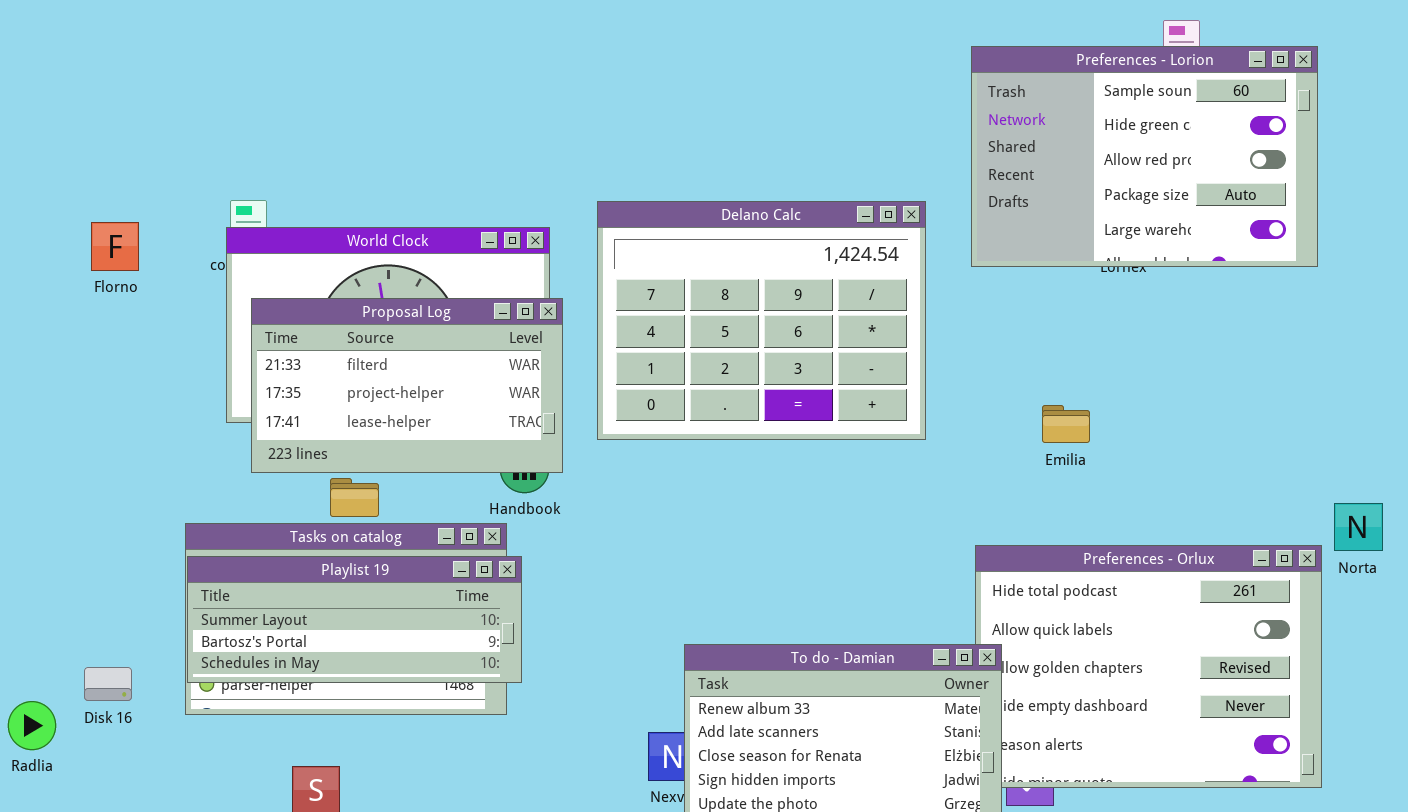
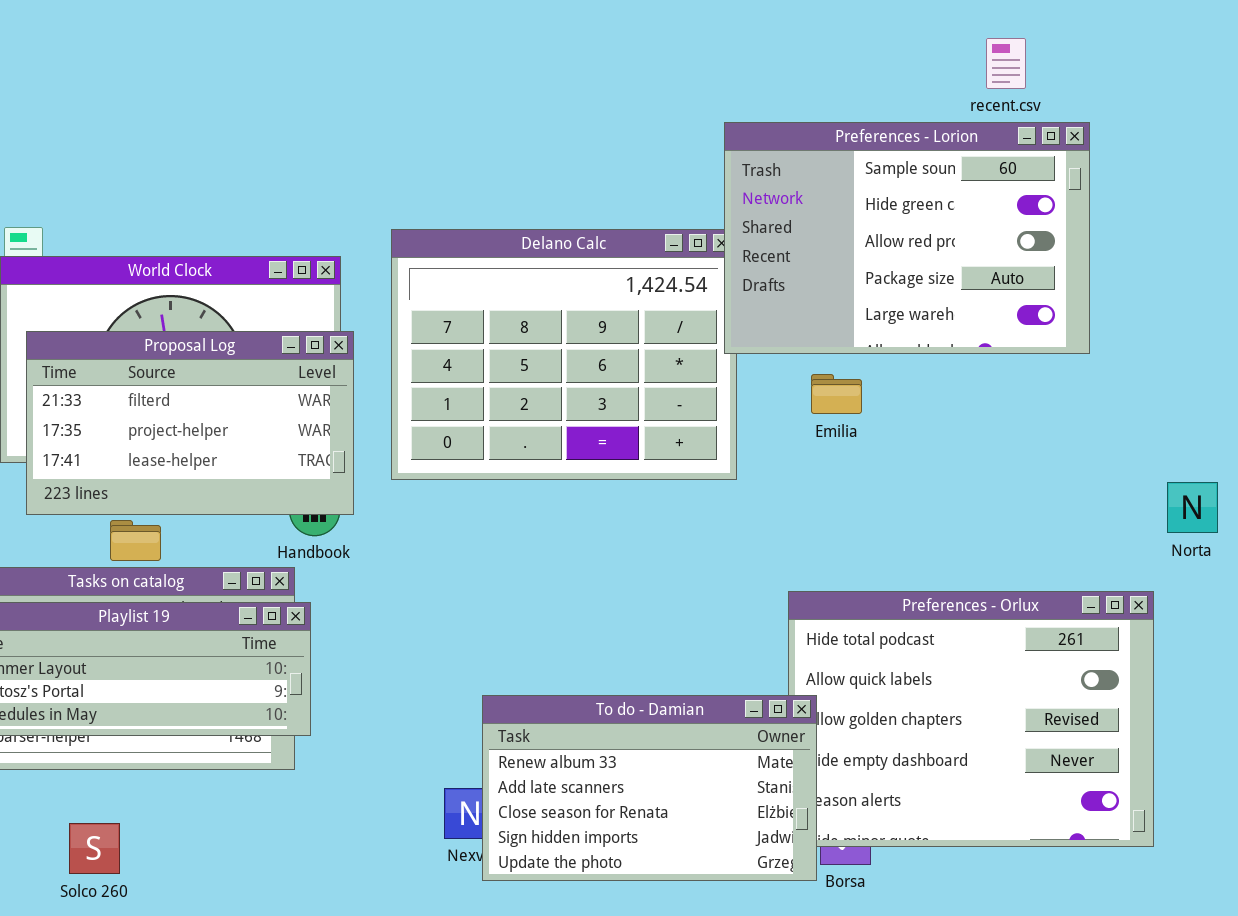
Preferences - Lorion: [971,46,1318,267] -> [724,122,1090,354], moved
Emilia: [1042,405,1090,443] -> [811,374,862,414], moved
Norta: [1334,503,1383,551] -> [1167,482,1218,533], moved

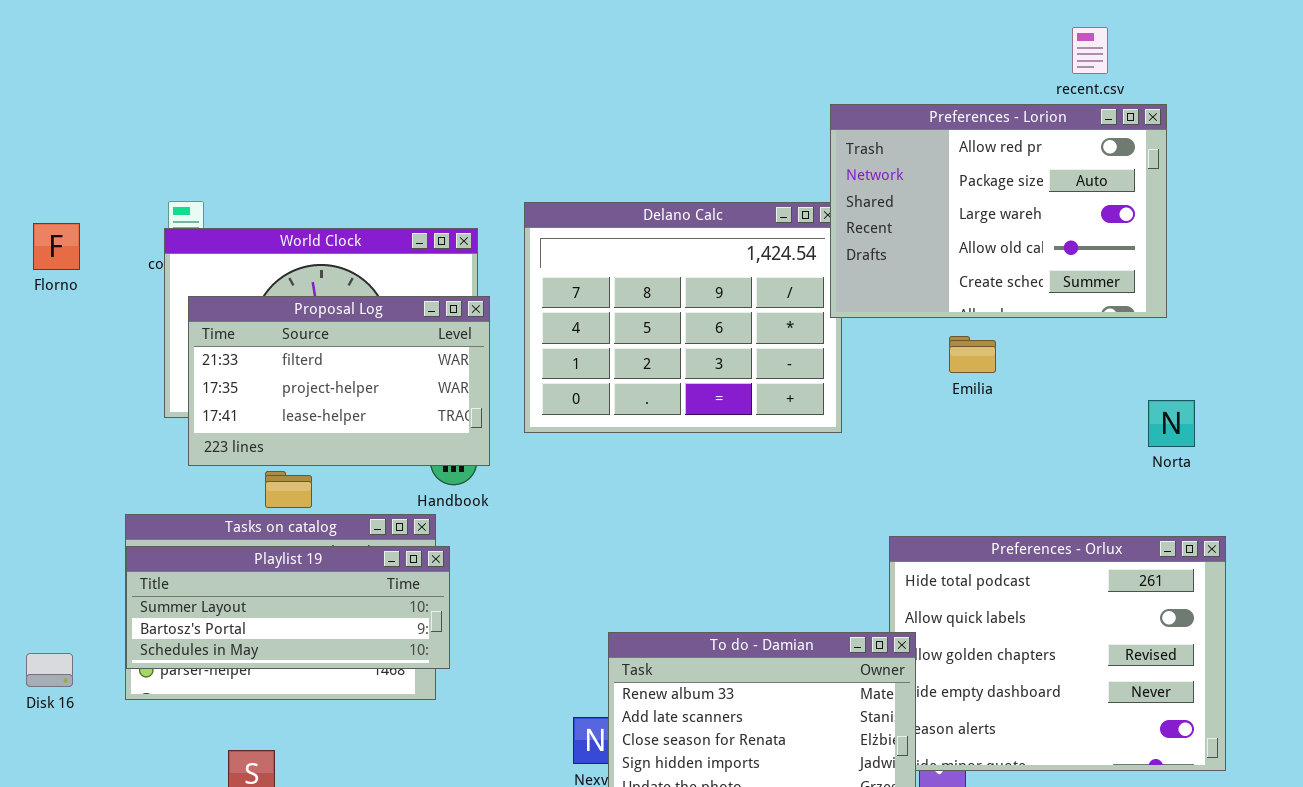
Preferences - Lorion: [724,122,1090,354] -> [830,104,1167,318], scrolled down 2 rows
Emilia: [811,374,862,414] -> [949,336,996,373], moved
Norta: [1167,482,1218,533] -> [1148,400,1195,447], moved

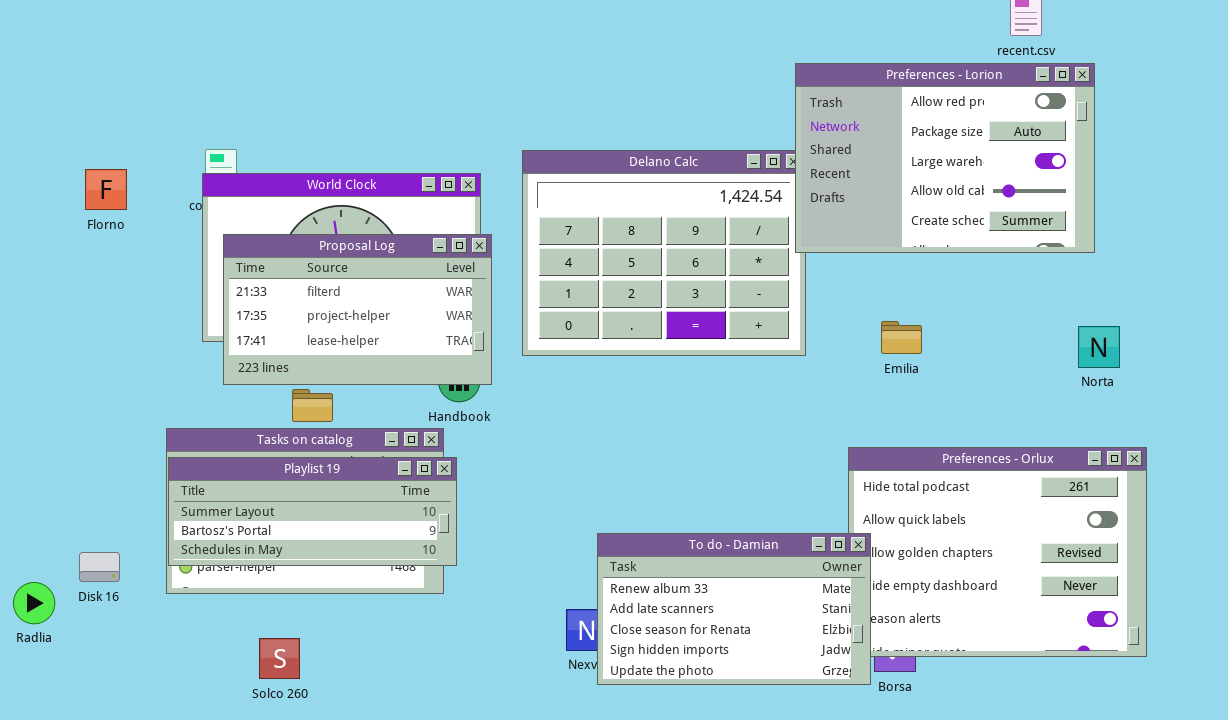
Emilia: [949,336,996,373] -> [881,321,922,354], moved

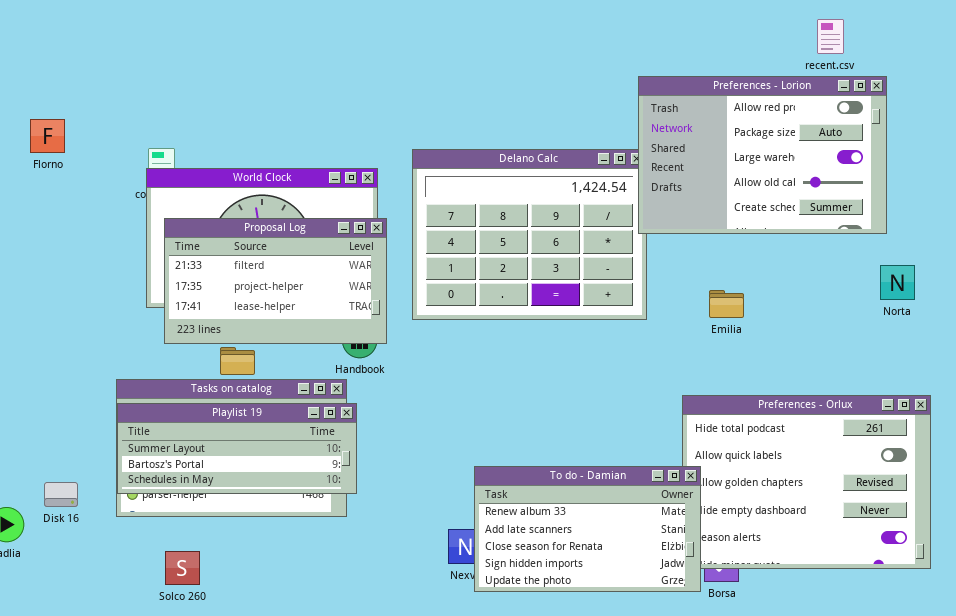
Florno: [85,169,127,210] -> [30,119,65,153], moved
Norta: [1078,326,1120,368] -> [880,265,915,300], moved
Solco 260: [259,638,300,679] -> [165,551,200,585], moved

